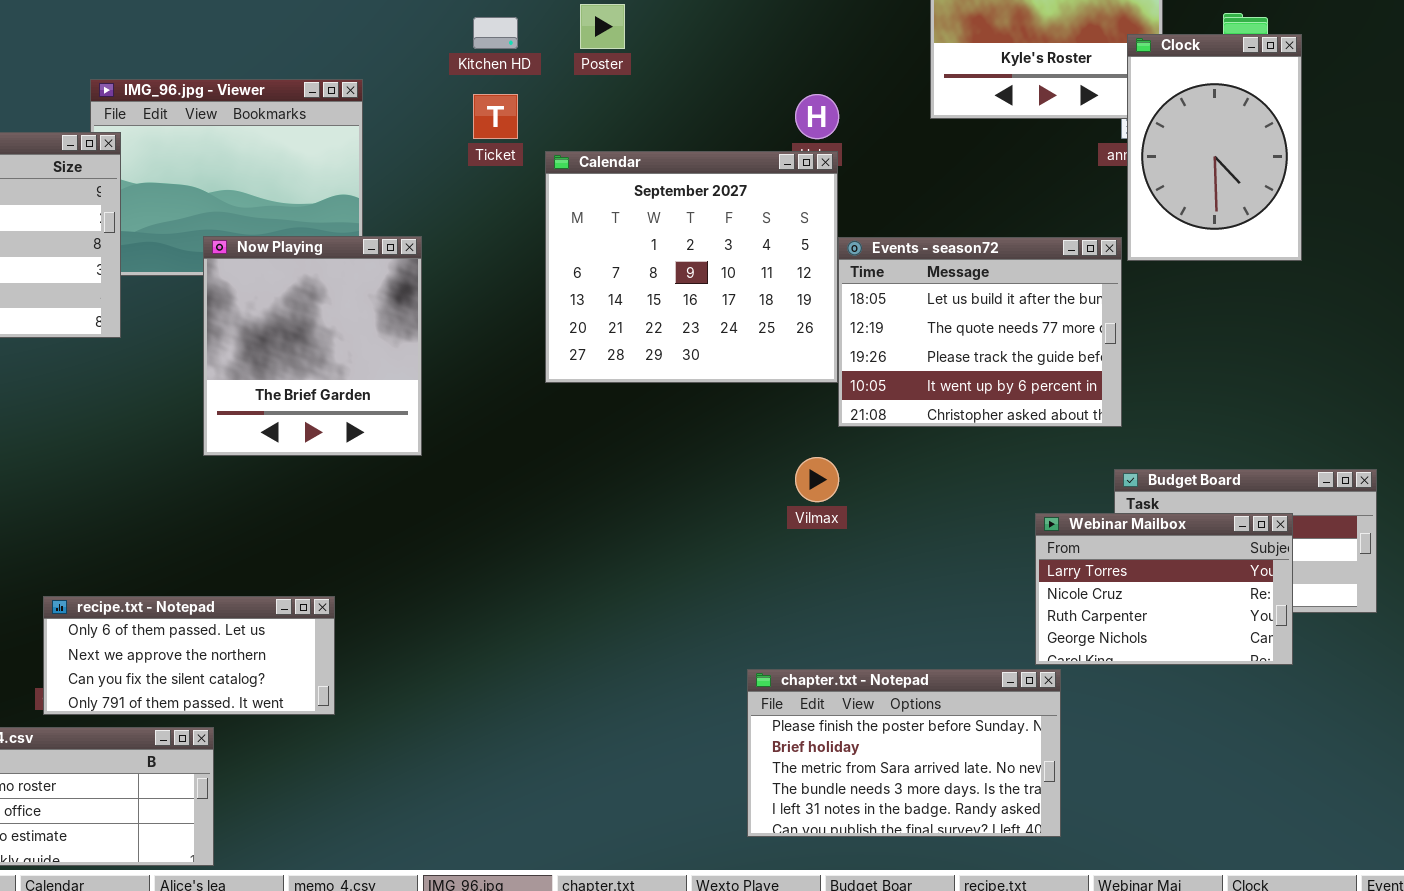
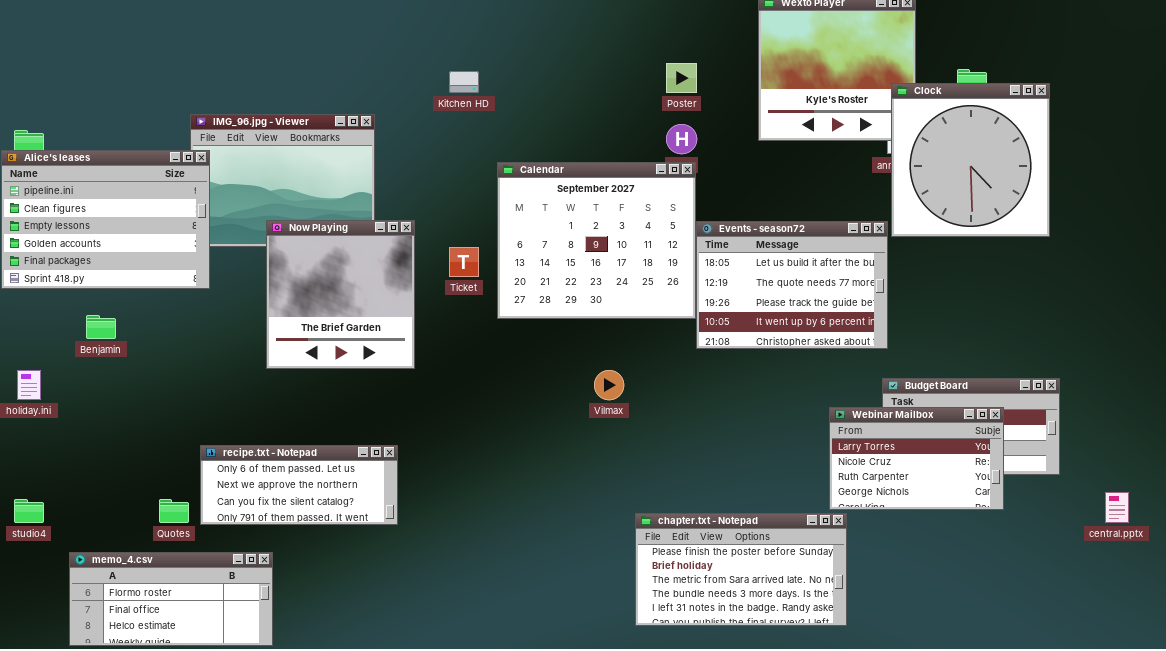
Poster: [580,4,625,49] -> [666,63,697,93], moved
Clock: [1127,34,1302,261] -> [891,83,1050,237], resized
Ticket: [473,94,518,139] -> [449,247,479,277], moved
Vilmax: [795,457,839,502] -> [594,370,624,400], moved
recipe.txt - Notepad: [43,596,335,715] -> [200,445,398,525], moved

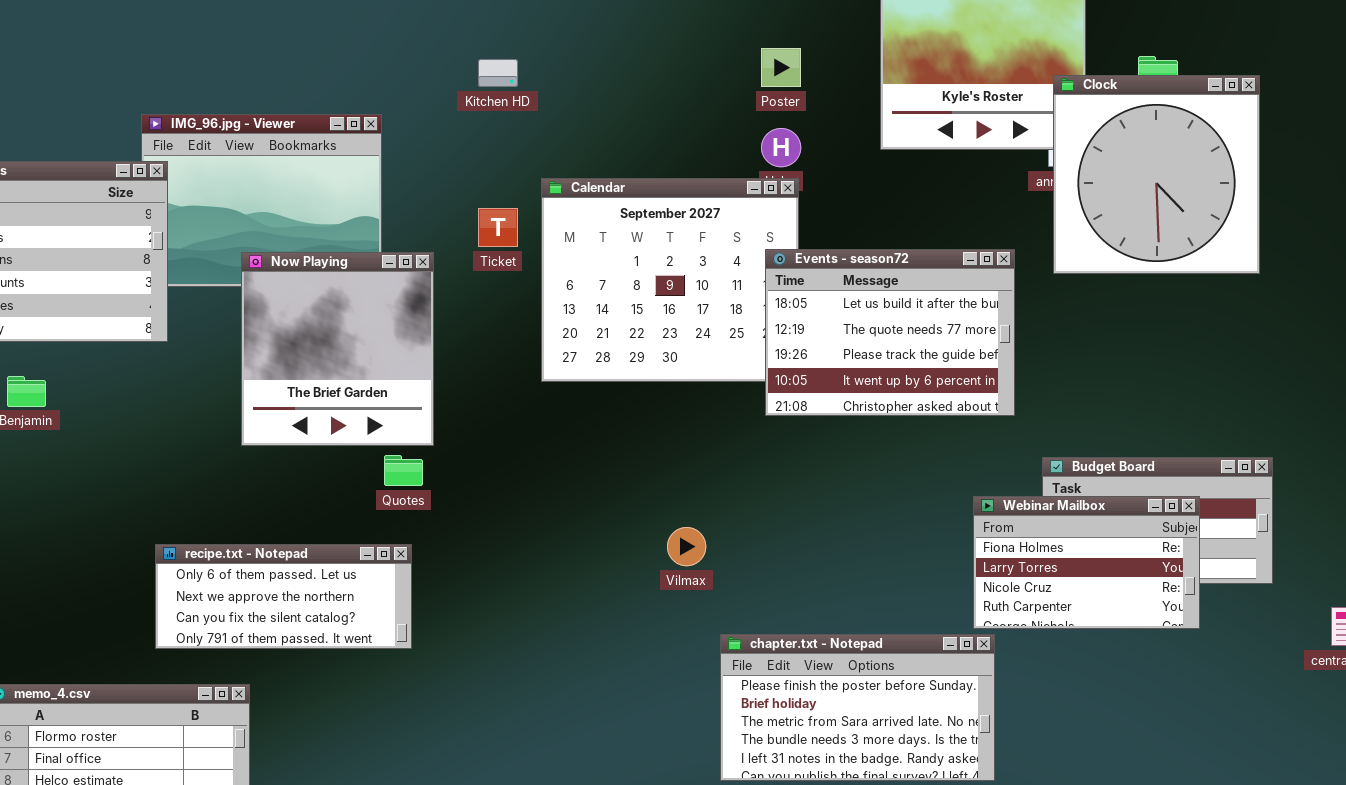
Events - season72: [696,221,888,349] -> [765,249,1015,416], moved
Ticket: [449,247,479,277] -> [478,208,518,247], moved
Vilmax: [594,370,624,400] -> [667,527,706,566], moved
Webinar Mailbox: [829,407,1004,510] -> [973,496,1200,629], scrolled up 1 row
Quotes: [159,499,189,523] -> [384,455,423,486], moved

